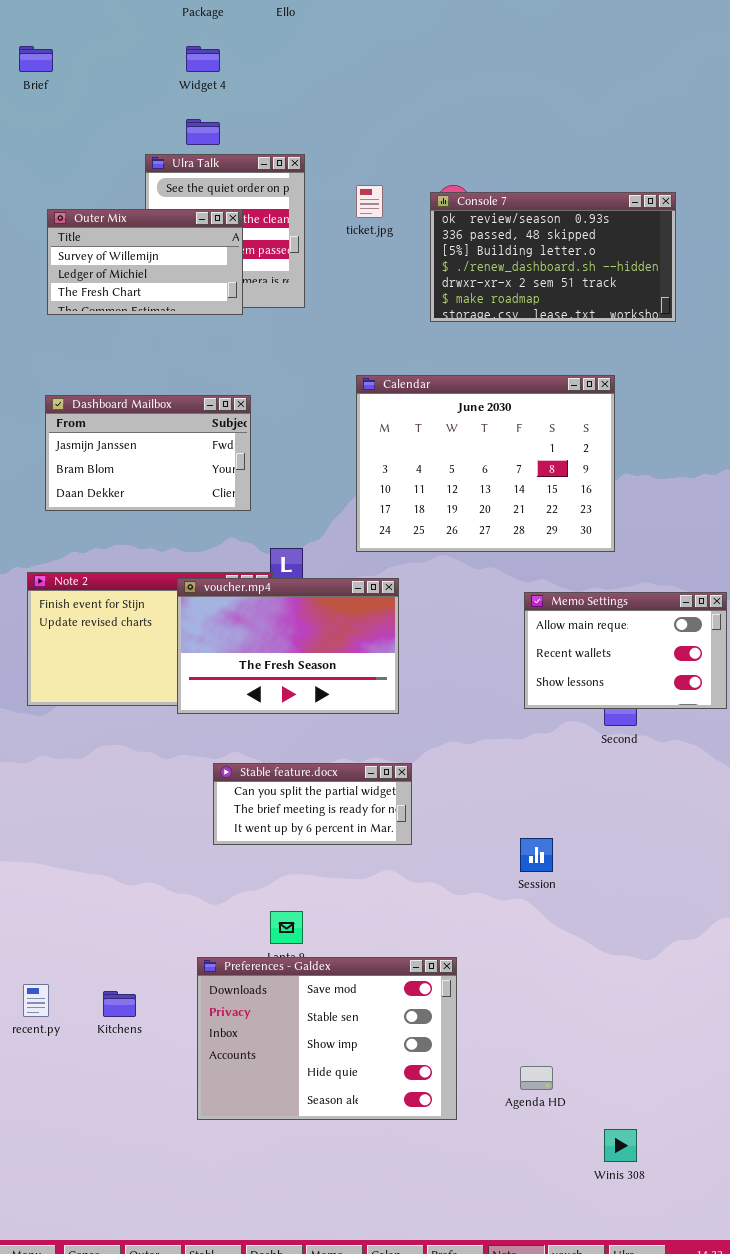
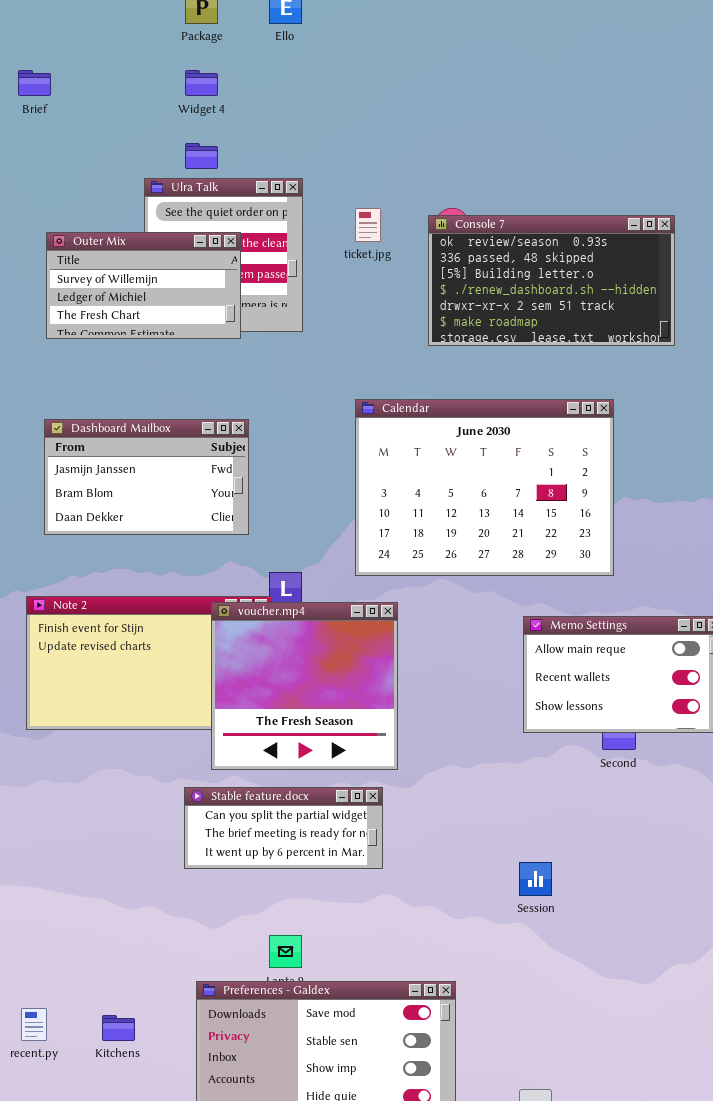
voucher.mp4: [177,578,399,714] -> [211,602,398,770], resized
Stable feature.docx: [213,763,412,845] -> [184,787,383,869], moved

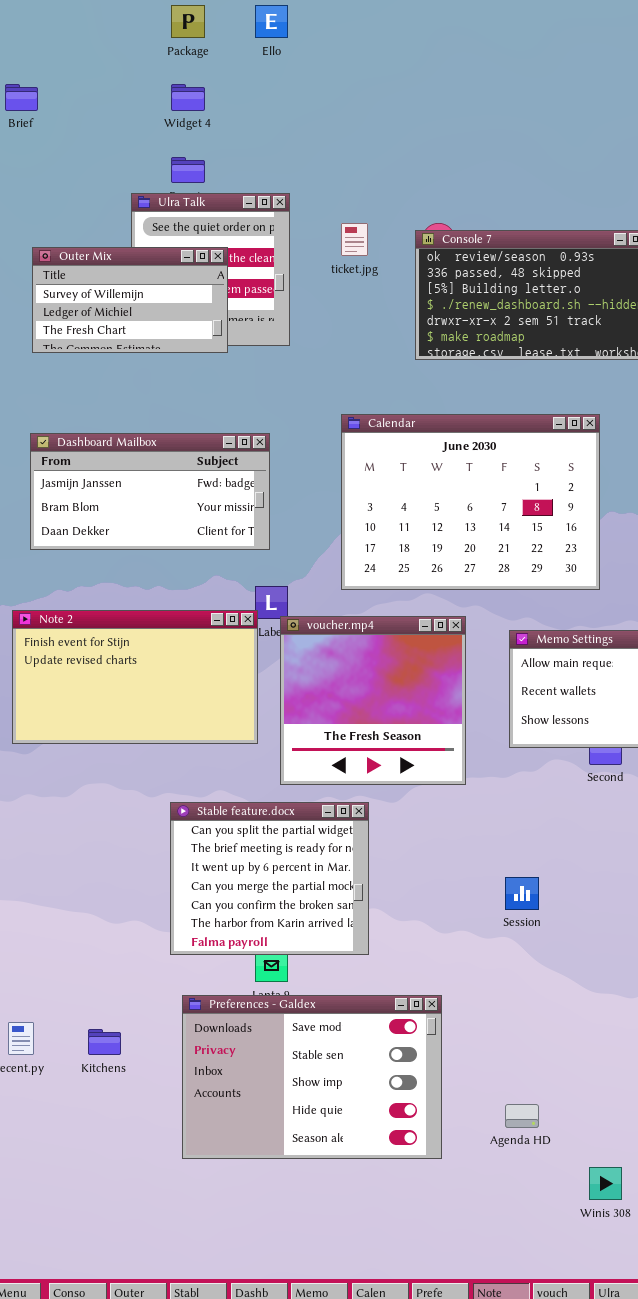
Dashboard Mailbox: [44,419,249,535] -> [30,433,270,550], resized
voucher.mp4: [211,602,398,770] -> [280,616,466,785], moved
Stable feature.docx: [184,787,383,869] -> [170,802,369,955], resized

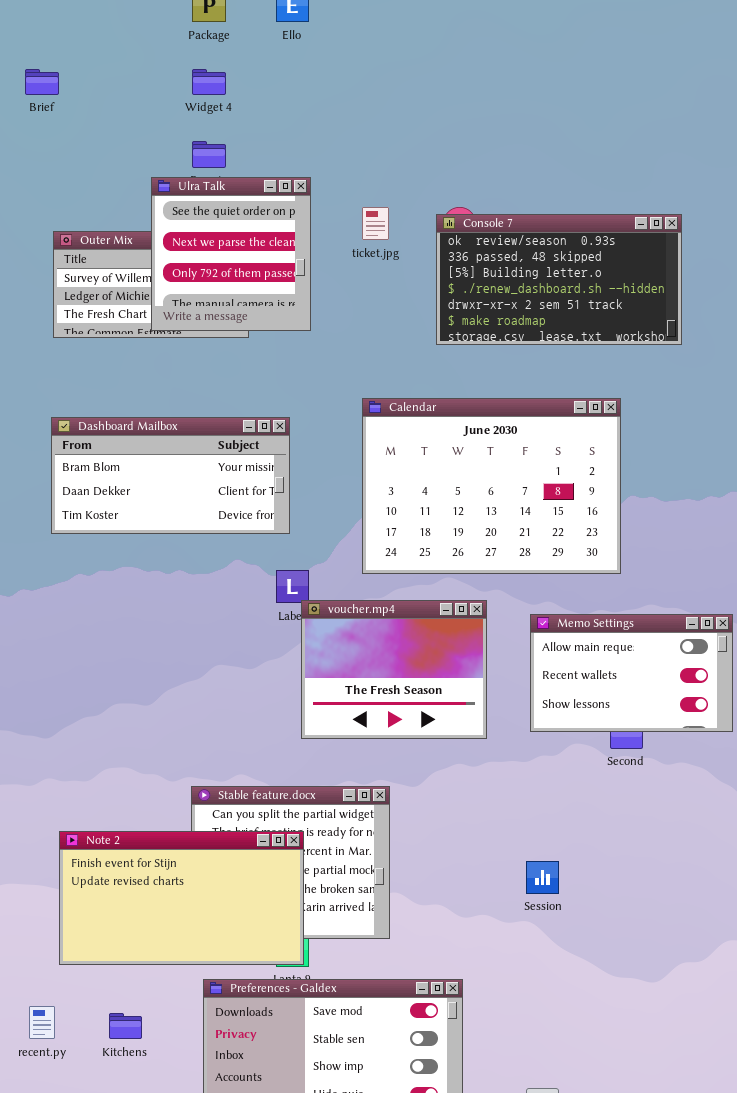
Ulra Talk: [131,193,290,346] -> [151,177,311,331], raised
Dashboard Mailbox: [30,433,270,550] -> [51,417,290,534], scrolled down 1 row
Note 2: [12,610,258,744] -> [59,831,304,965], moved
voucher.mp4: [280,616,466,785] -> [301,600,487,739], resized

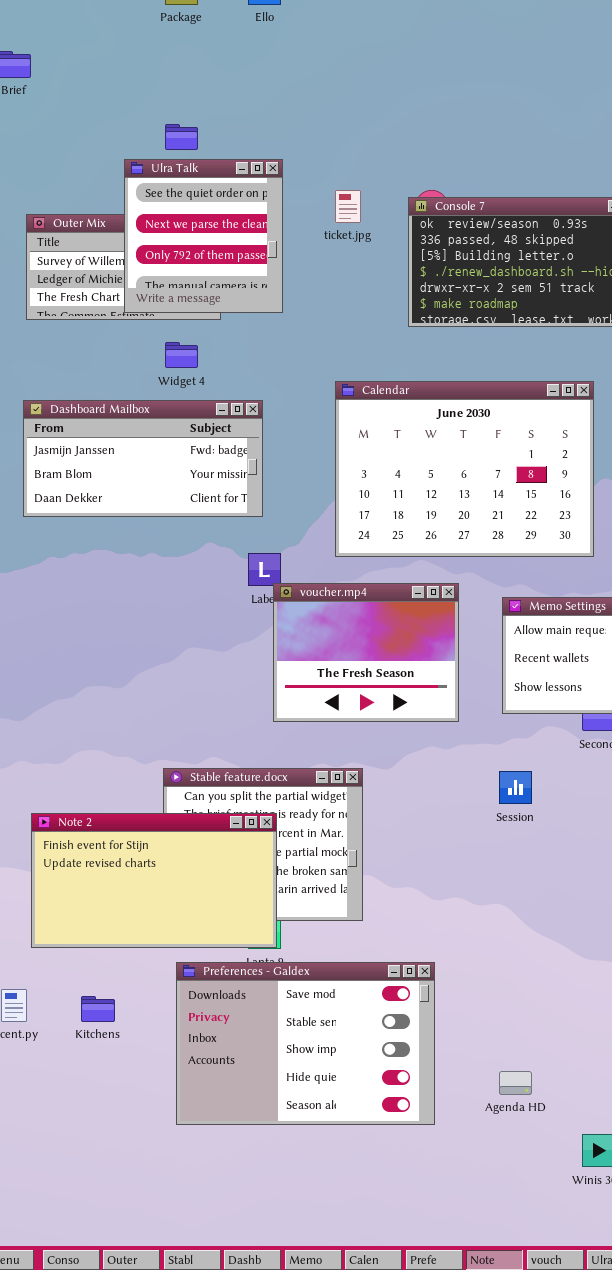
Widget 4: [192,69,226,95] -> [165,342,198,368], moved
Dashboard Mailbox: [51,417,290,534] -> [23,400,263,517], scrolled up 1 row
Session: [526,861,559,894] -> [499,771,532,804], moved

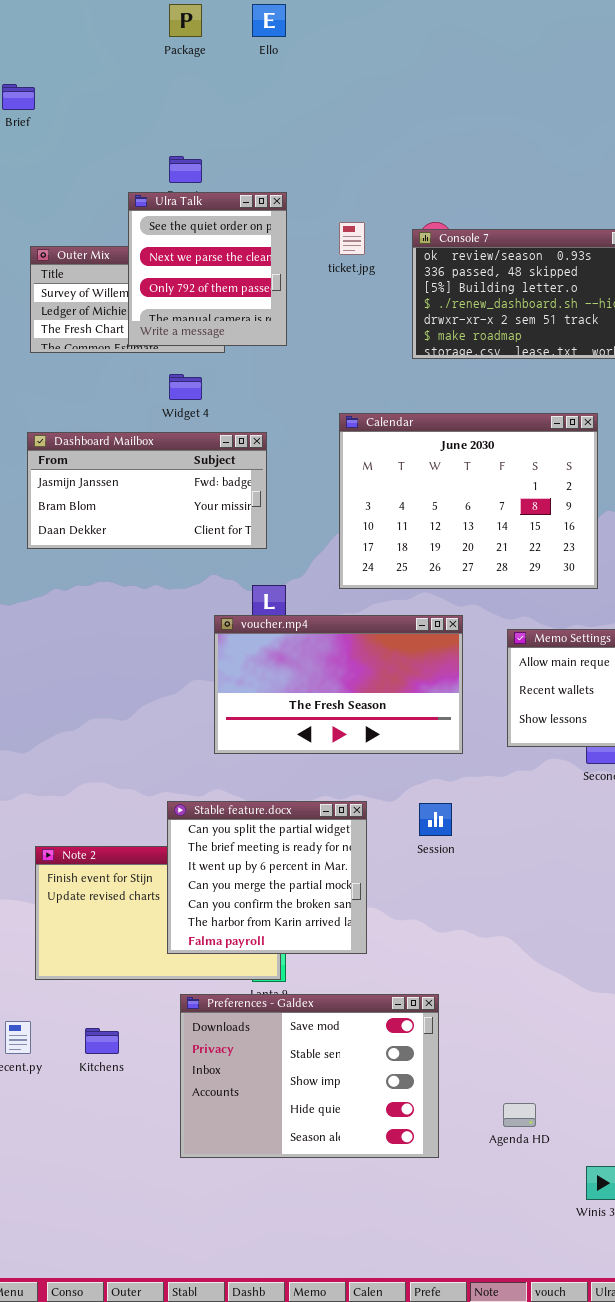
voucher.mp4: [273,583,459,722] -> [214,615,463,754], resized
Stable feature.docx: [163,768,363,921] -> [167,801,367,954], raised
Session: [499,771,532,804] -> [419,803,452,836], moved

